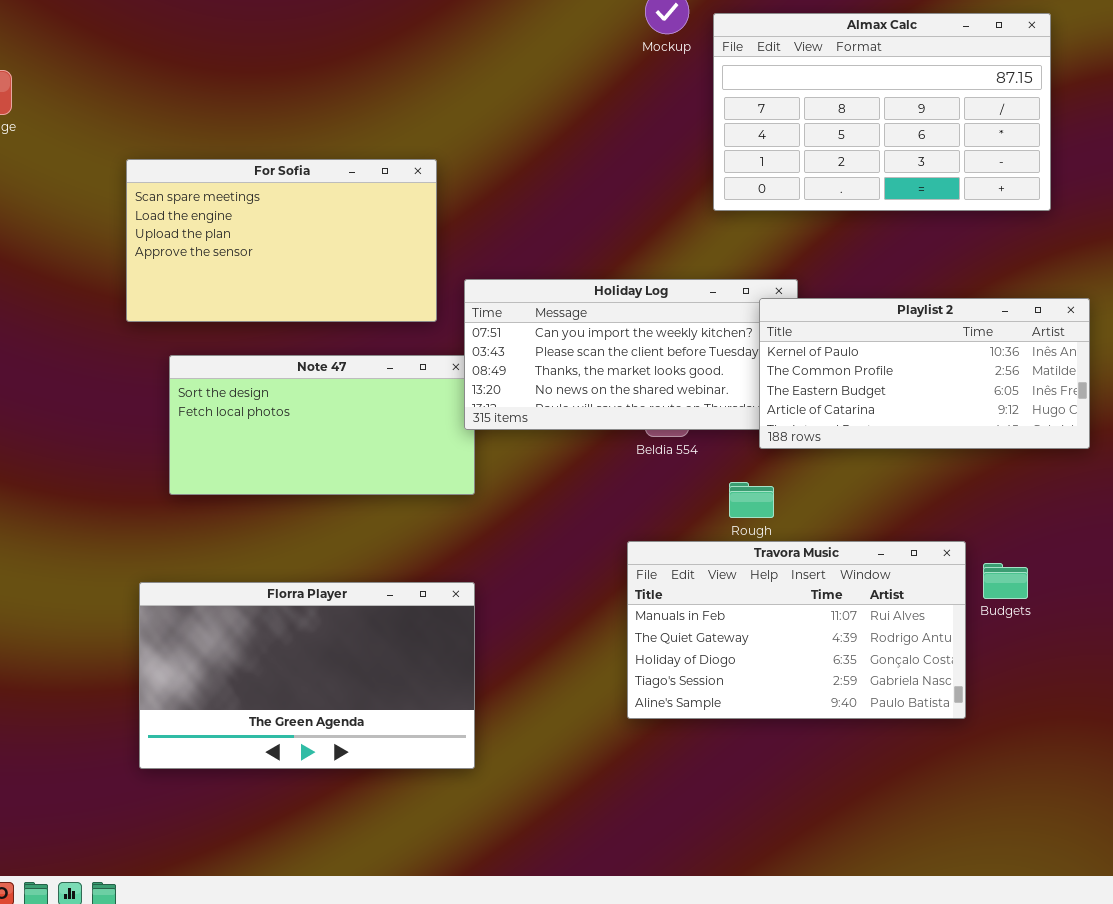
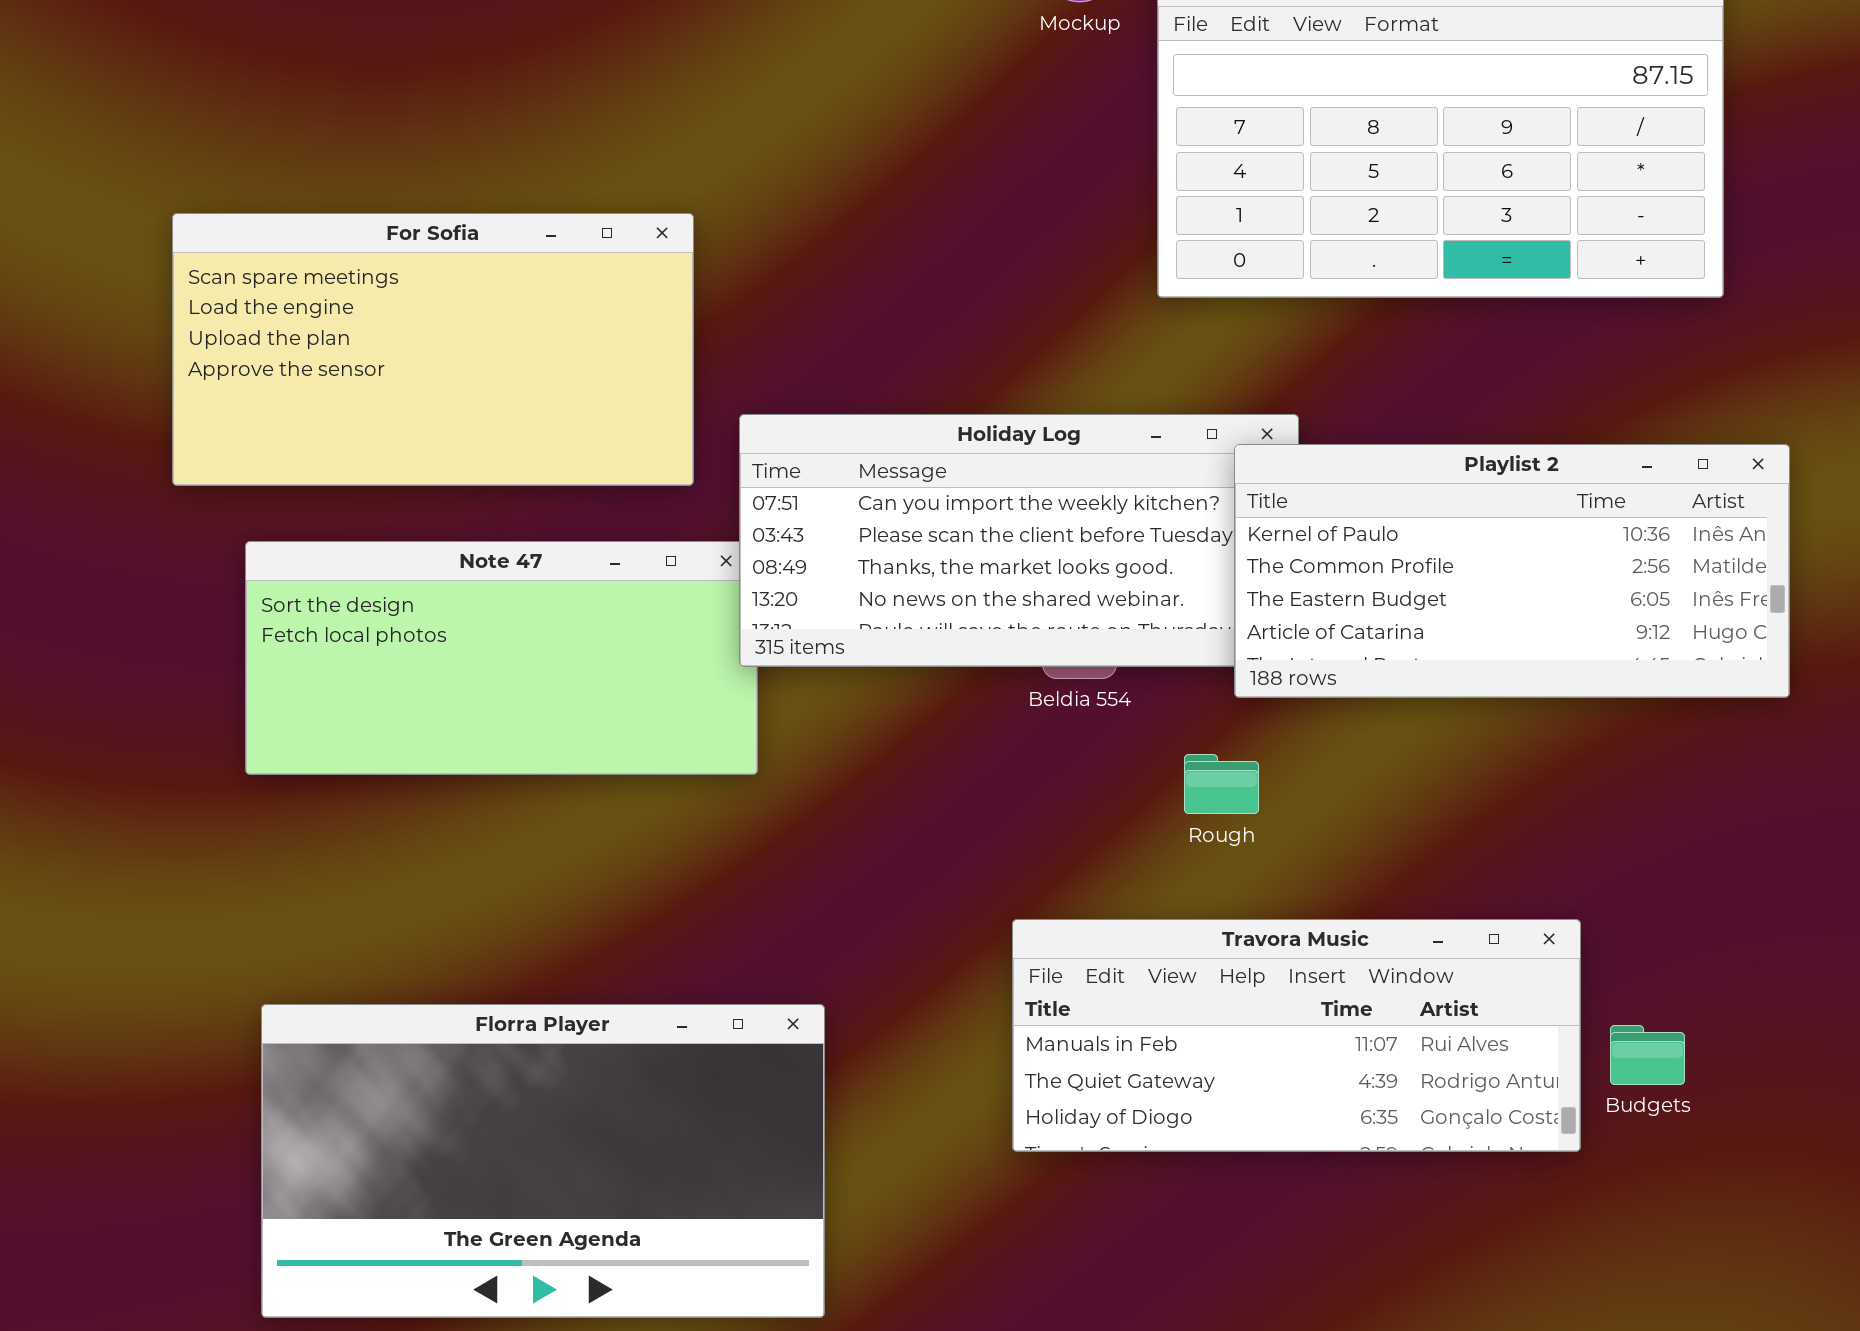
Travora Music: [627,541,966,719] -> [1012,919,1581,1152], resized
Budgets: [983,563,1028,599] -> [1610,1025,1685,1085], moved
Florra Player: [139,582,475,769] -> [261,1004,825,1318], moved

